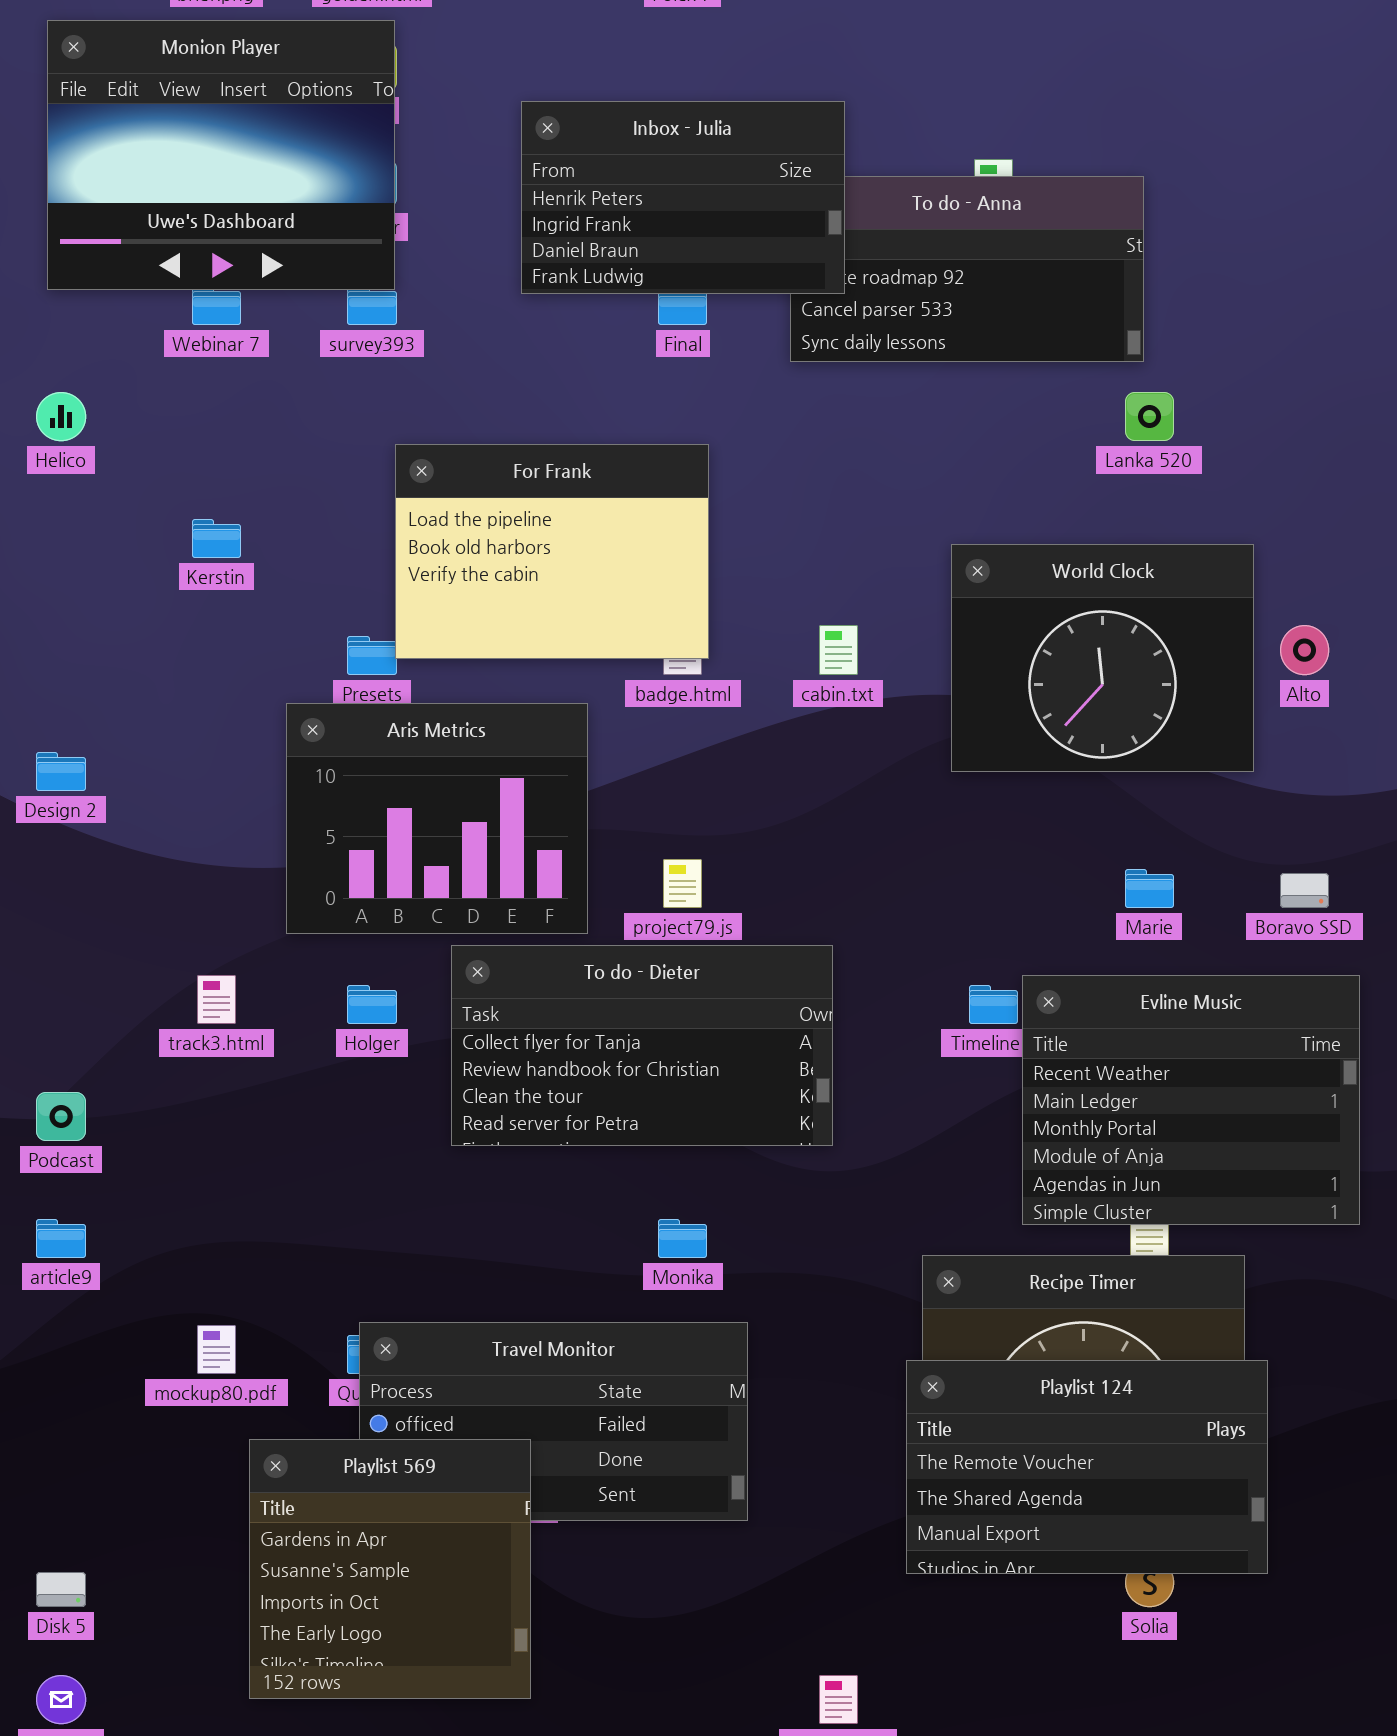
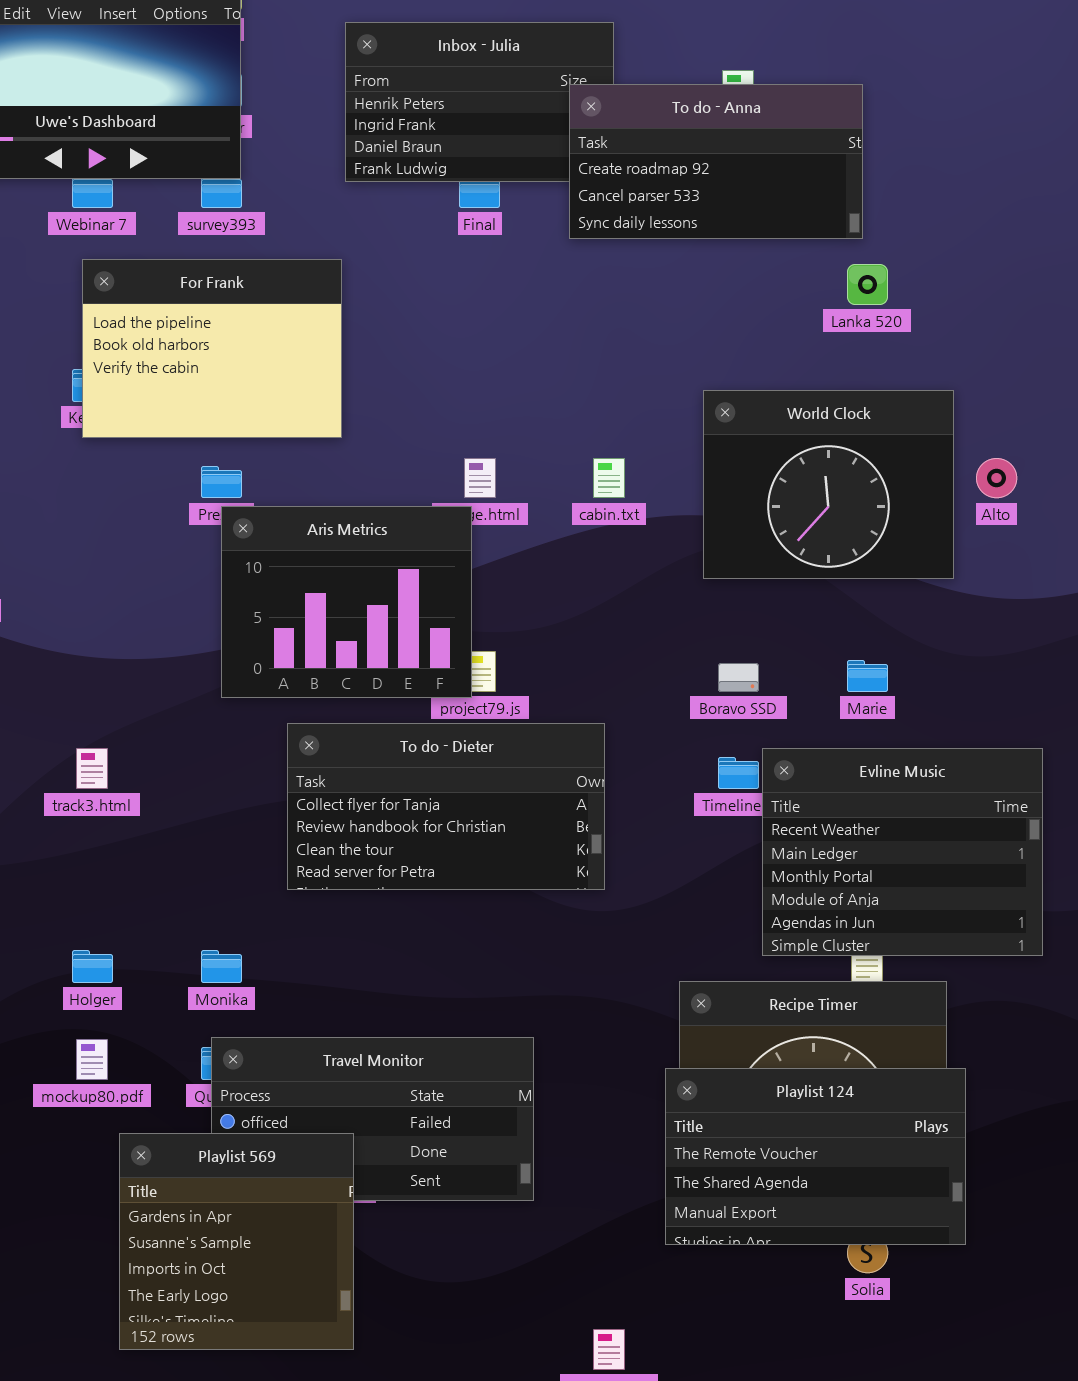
To do - Anna: [790,176,1144,362] -> [569,84,863,239], raised
For Frank: [395,444,709,659] -> [82,259,342,438], moved
Aris Metrics: [286,703,588,934] -> [221,506,472,698], moved
Boravo SSD: [1280,873,1329,908] -> [718,663,759,692], moved
Holger: [347,985,397,1024] -> [72,950,113,983], moved
Monika: [658,1219,707,1258] -> [201,950,242,983], moved

